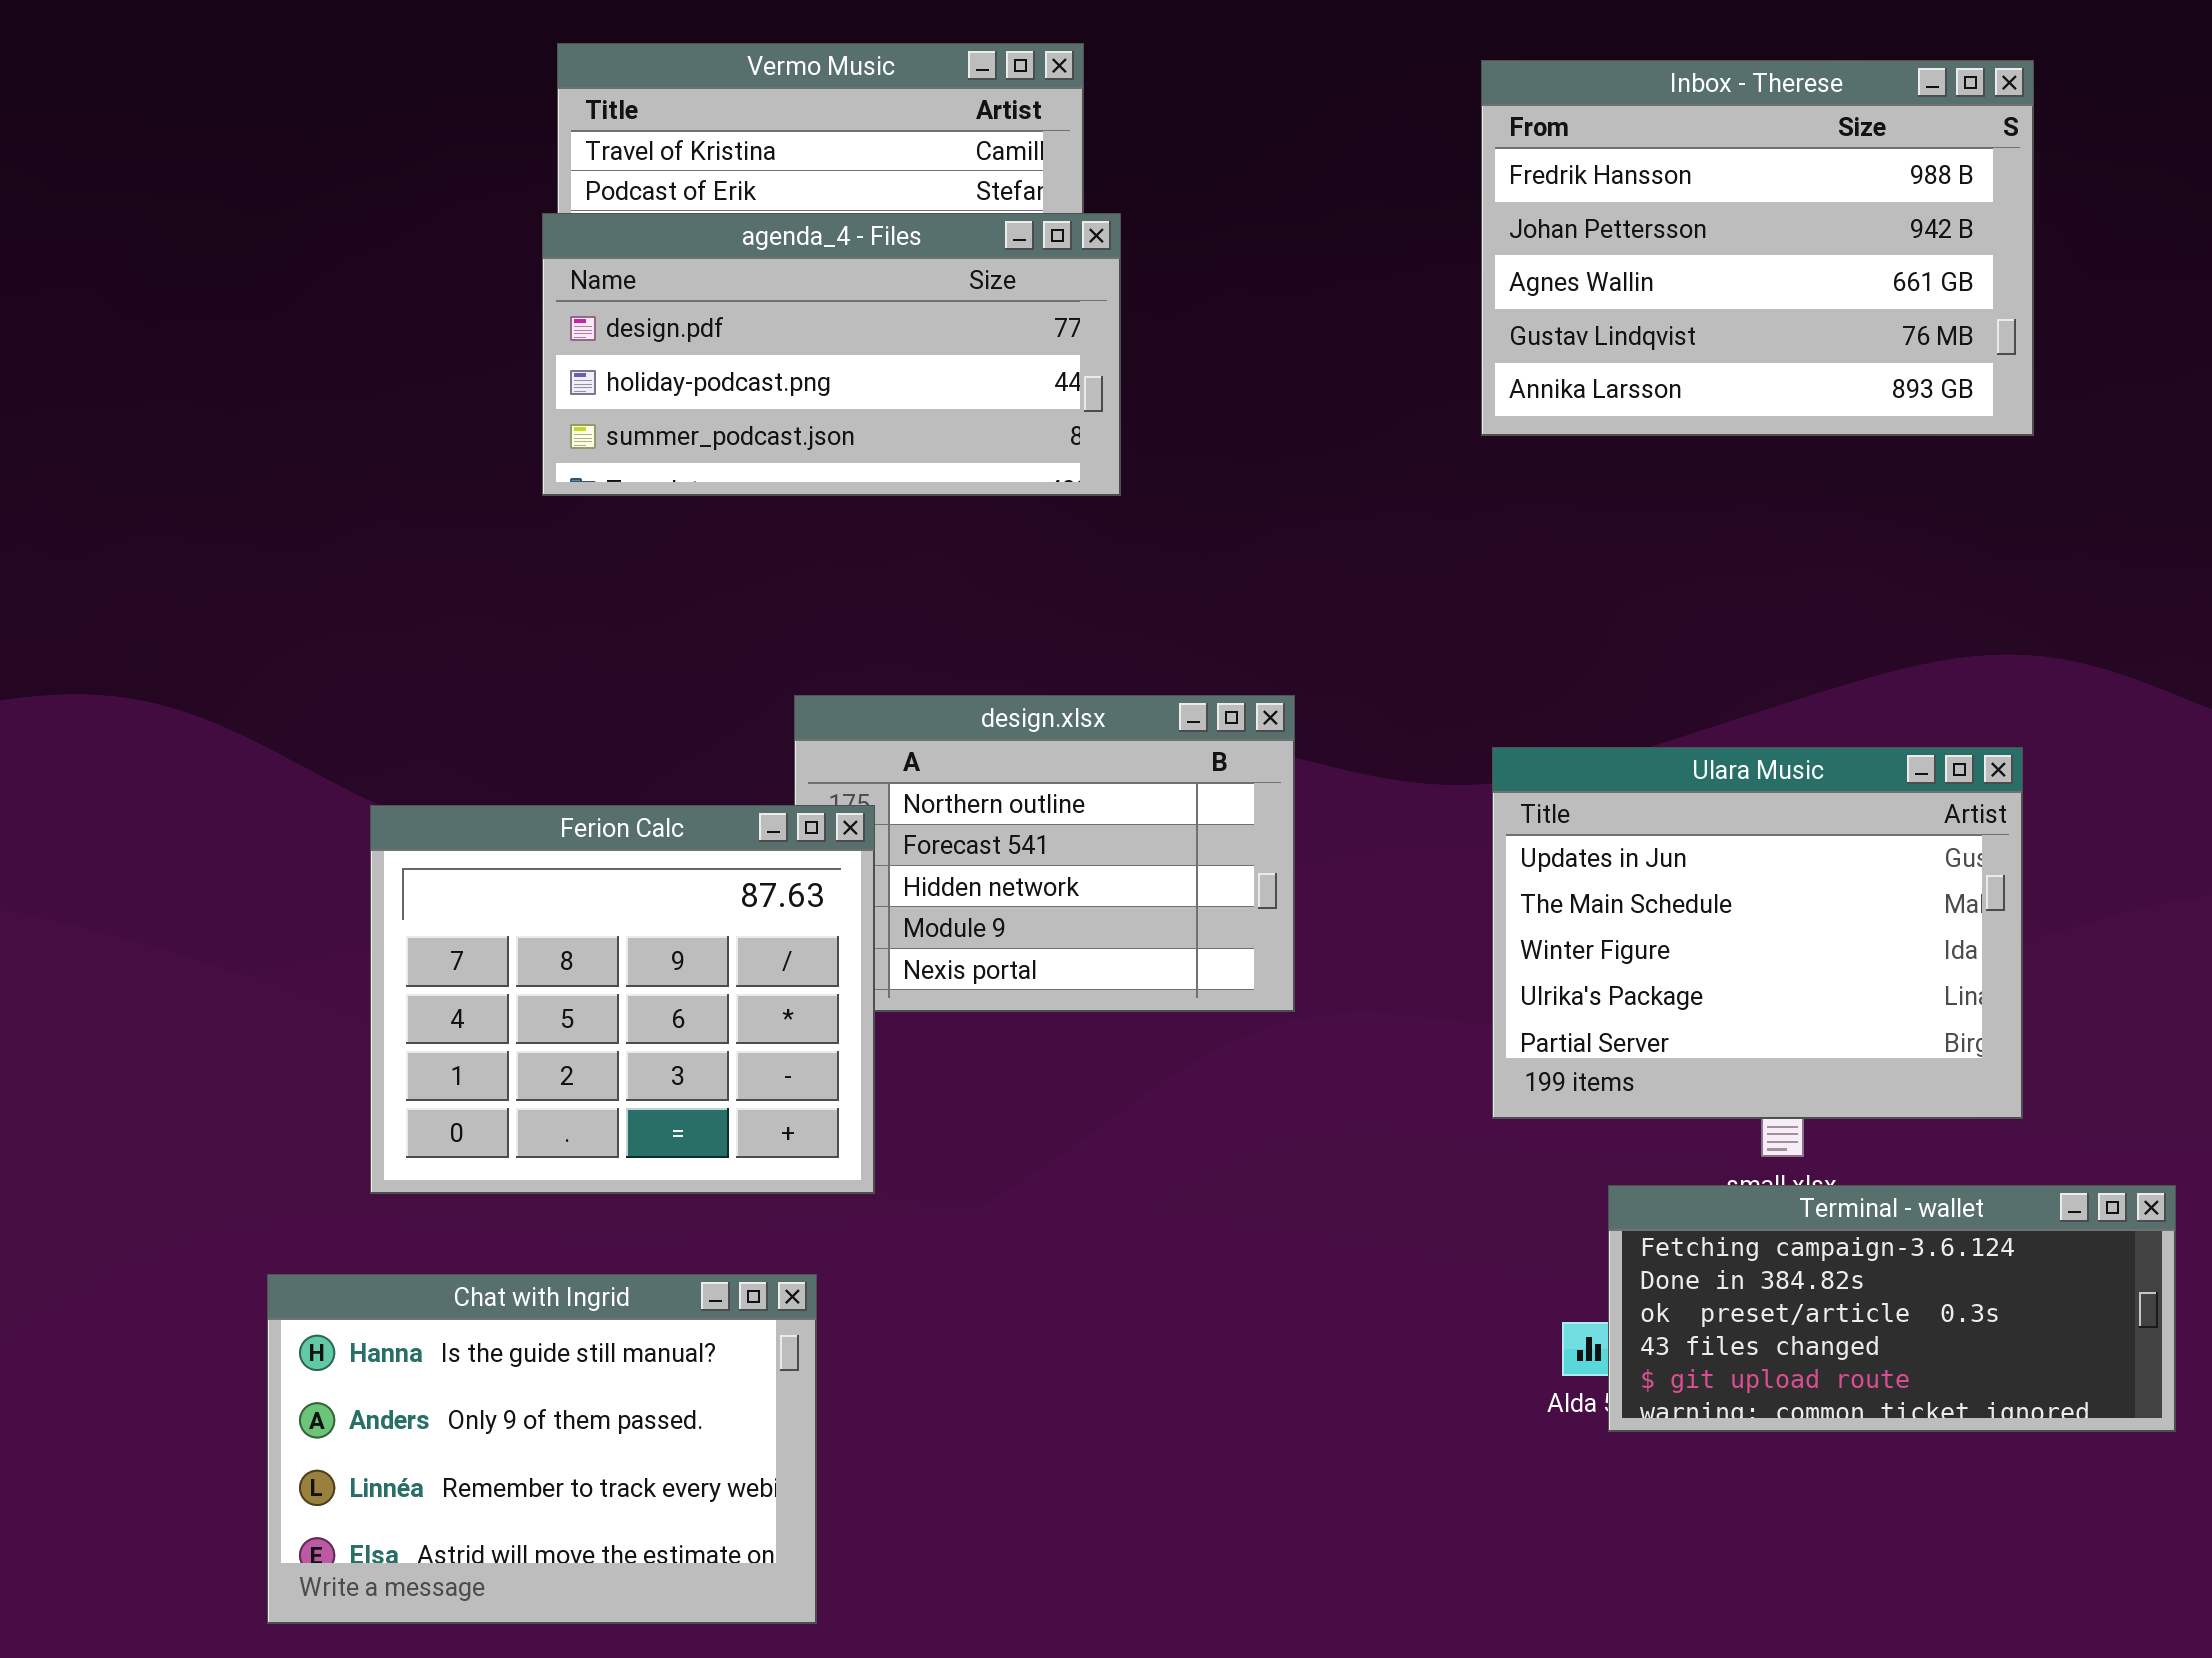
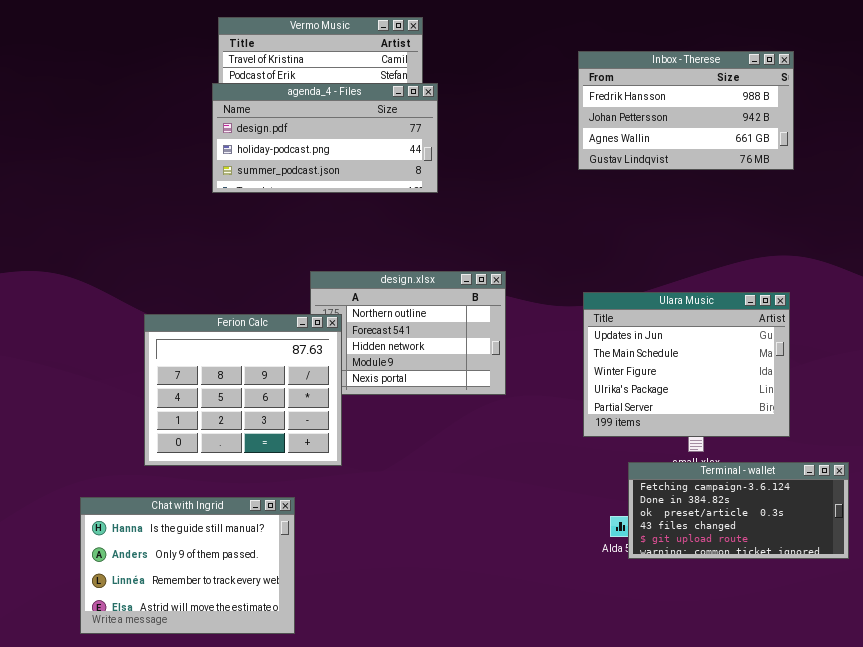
Inbox - Therese: [1481,60,2034,436] -> [578,51,794,170], resized
Chat with Ingrid: [267,1274,817,1624] -> [80,497,295,634], moved

